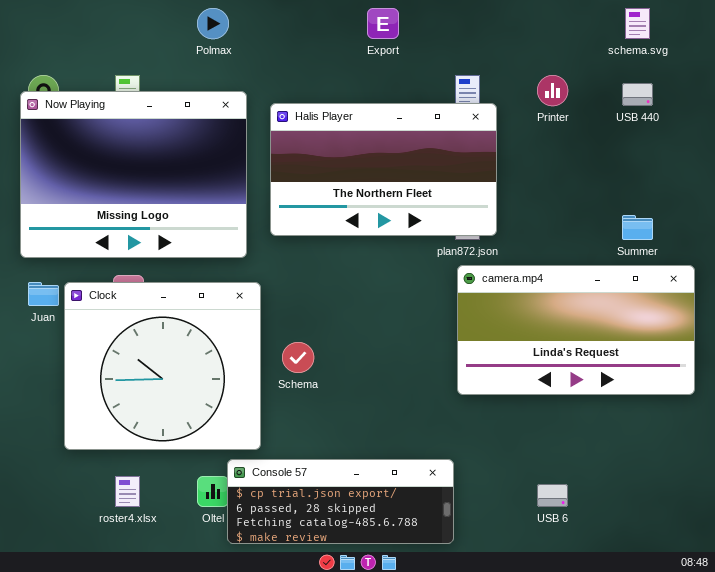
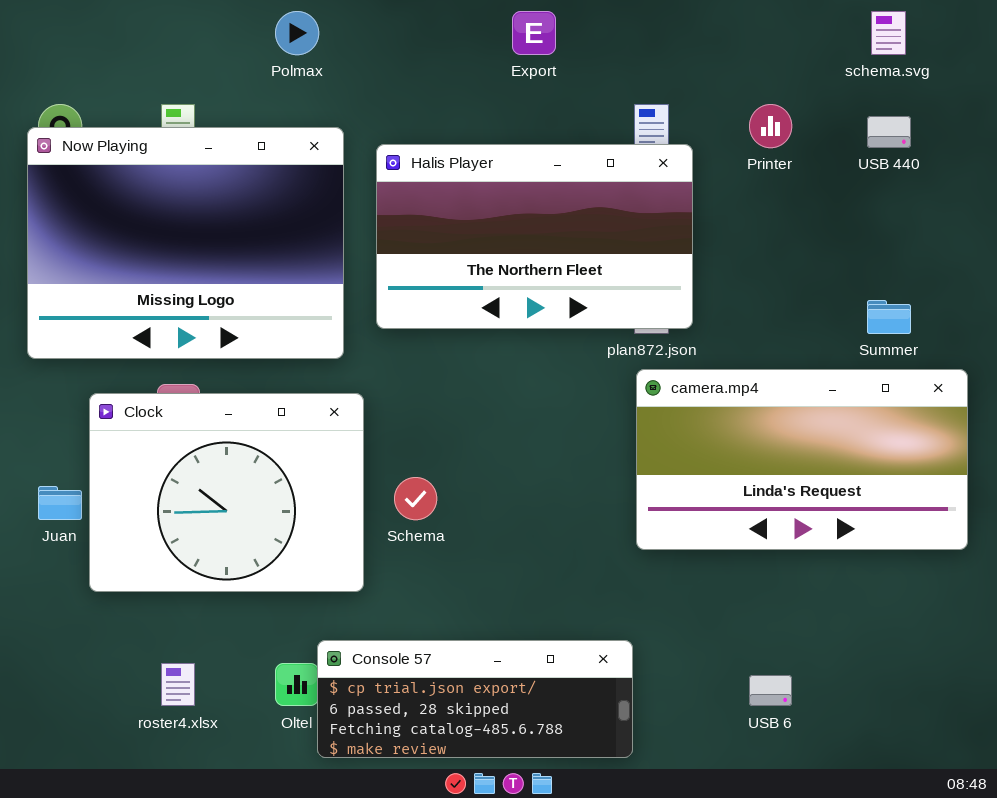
Juan: [28,282,59,306] -> [38,486,82,520], moved
Clock: [64,282,261,450] -> [89,393,364,592], resized

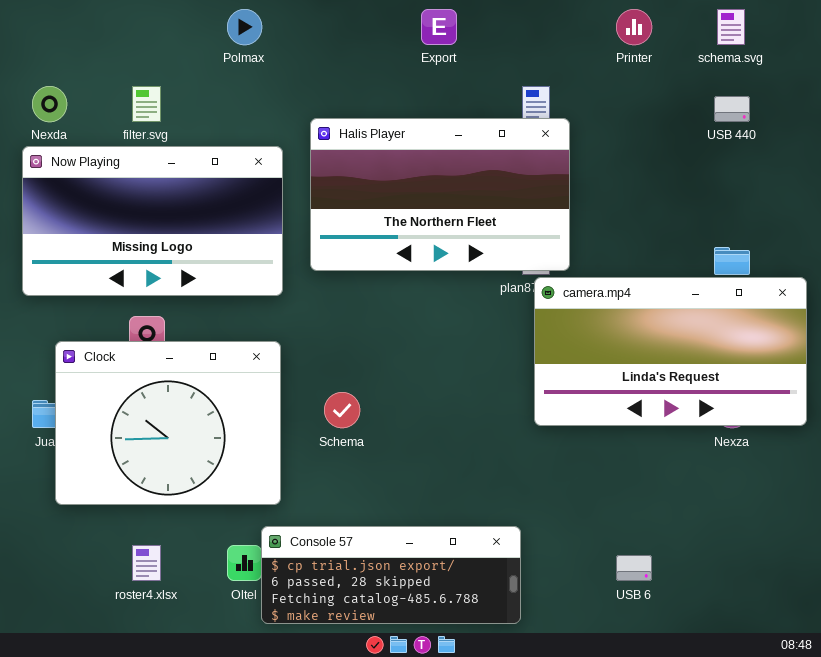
Printer: [749,104,792,148] -> [616,9,652,45], moved
Now Playing: [27,127,344,359] -> [22,146,283,296], resized
camera.mp4: [636,369,968,550] -> [534,277,807,426], moved
Clock: [89,393,364,592] -> [55,341,281,505], moved

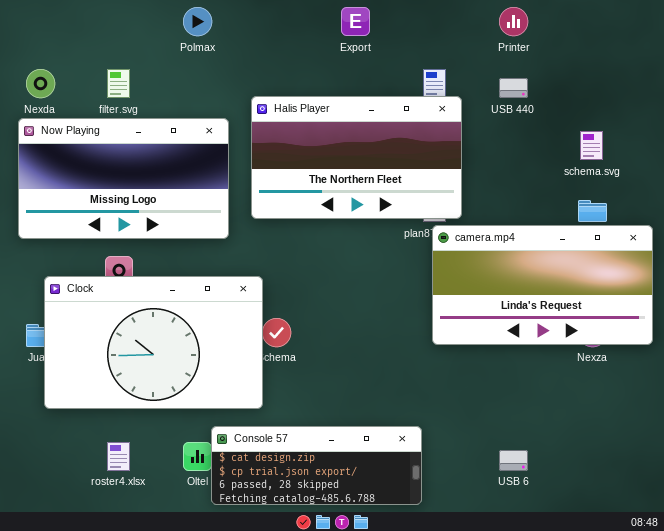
schema.svg: [717,9,745,45] -> [580,131,603,160], moved
USB 440: [714,96,750,122] -> [499,78,528,98], moved
Clock: [55,341,281,505] -> [44,276,263,409], resized
Console 57: [261,526,521,624] -> [211,426,422,505], scrolled up 1 row

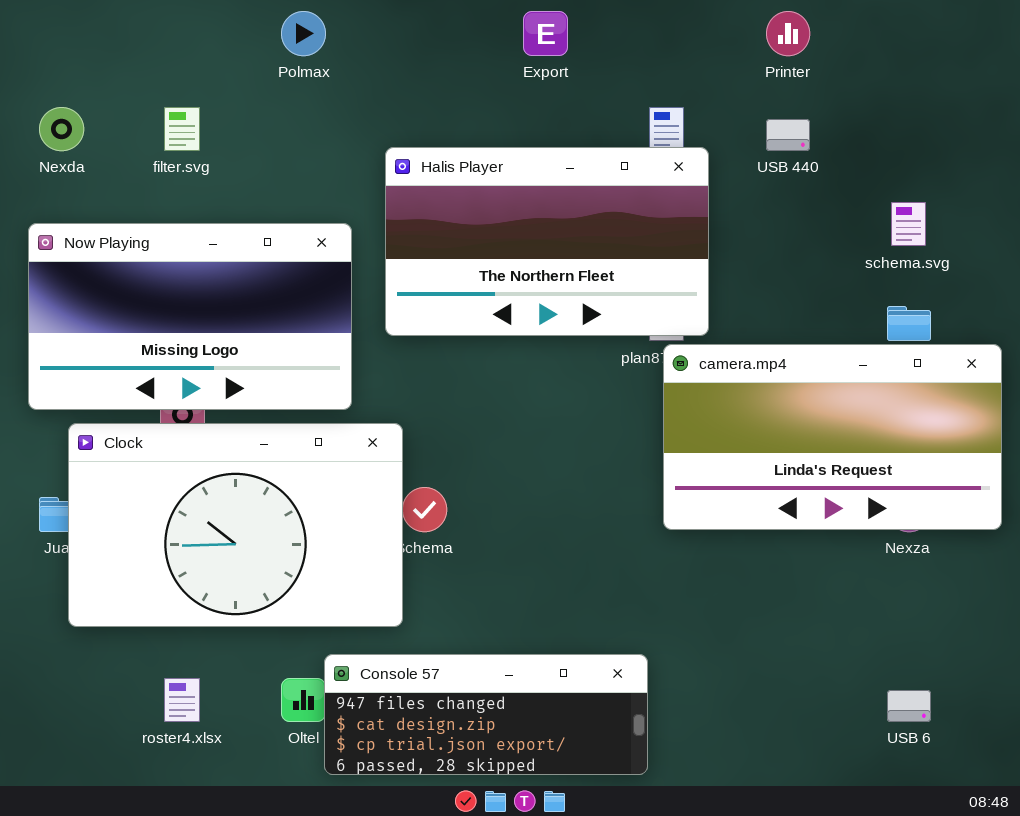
Now Playing: [18,118,229,239] -> [28,223,352,410], moved
Console 57: [211,426,422,505] -> [324,654,648,775], scrolled up 1 row
USB 6: [499,450,528,471] -> [887,690,931,722], moved

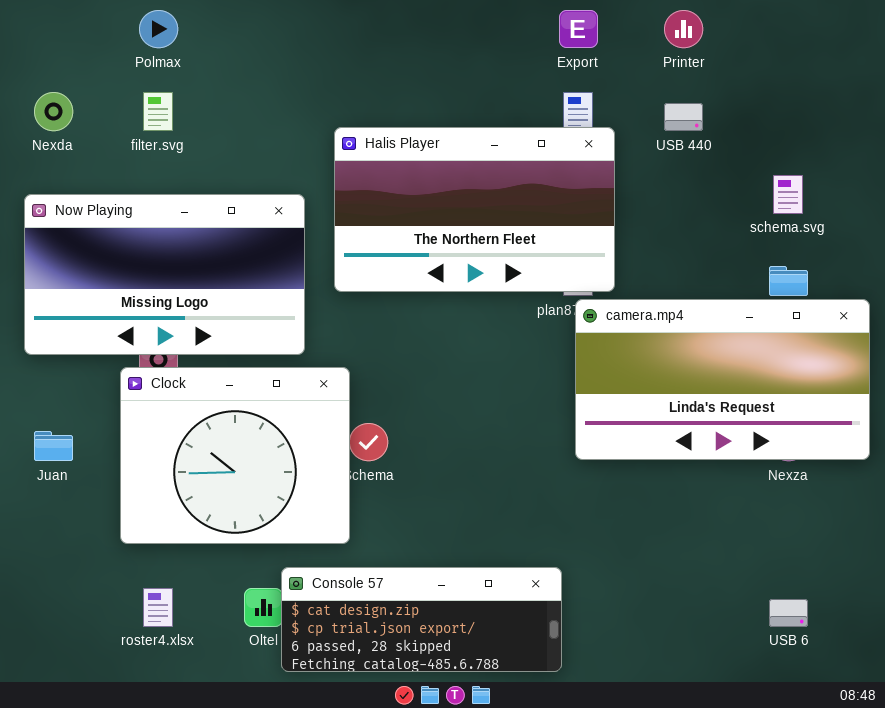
Polmax: [281,11,326,56] -> [139,10,178,48], moved
Export: [523,11,568,56] -> [559,10,598,48], moved
Clock: [68,423,403,627] -> [120,367,350,544], resized
Console 57: [324,654,648,775] -> [281,567,562,672], scrolled down 1 row

